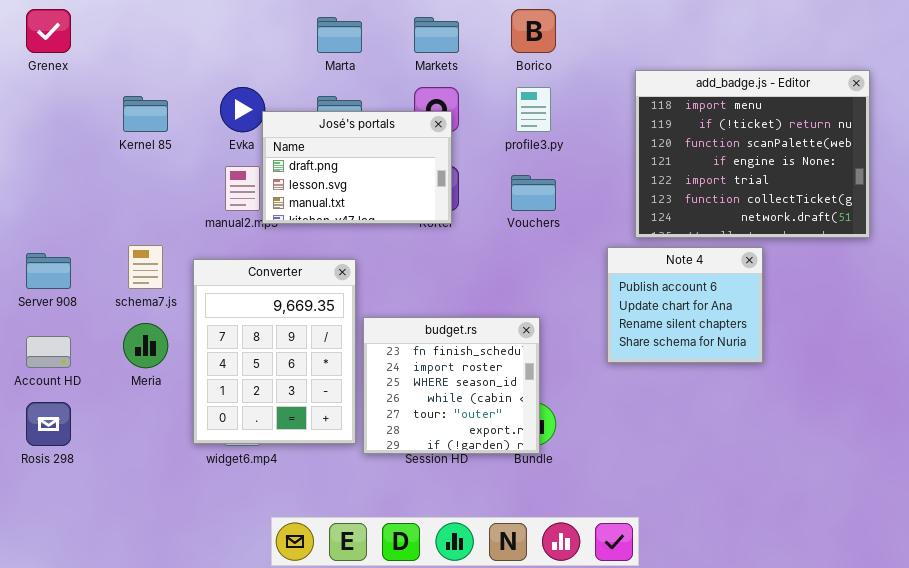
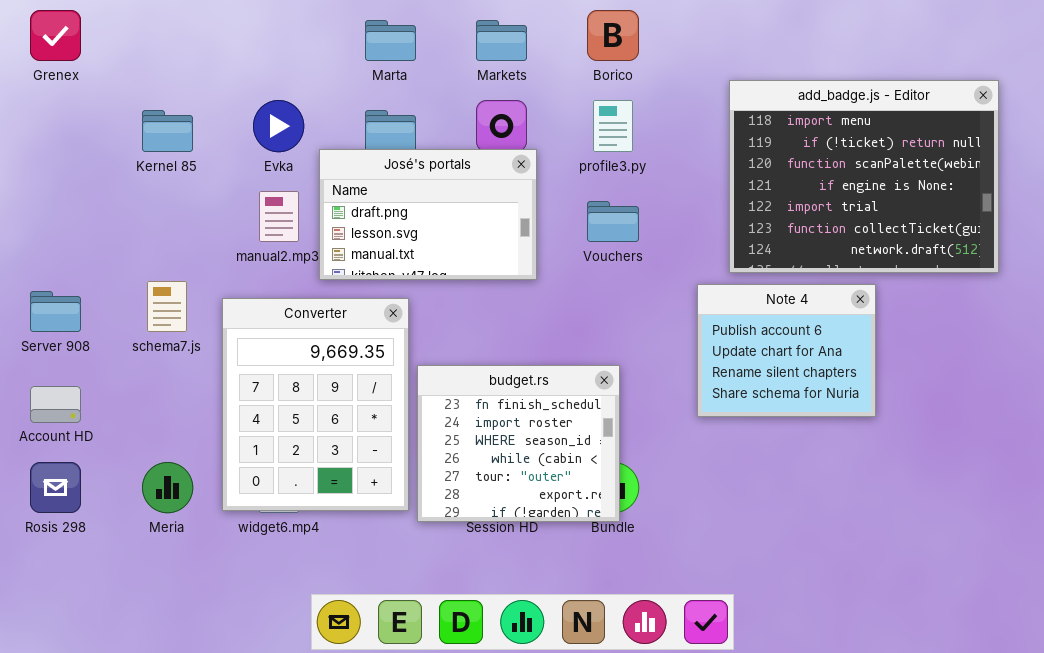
José's portals: [262,111,452,224] -> [319,149,537,280], moved
Meria: [123,323,168,368] -> [142,462,193,513], moved

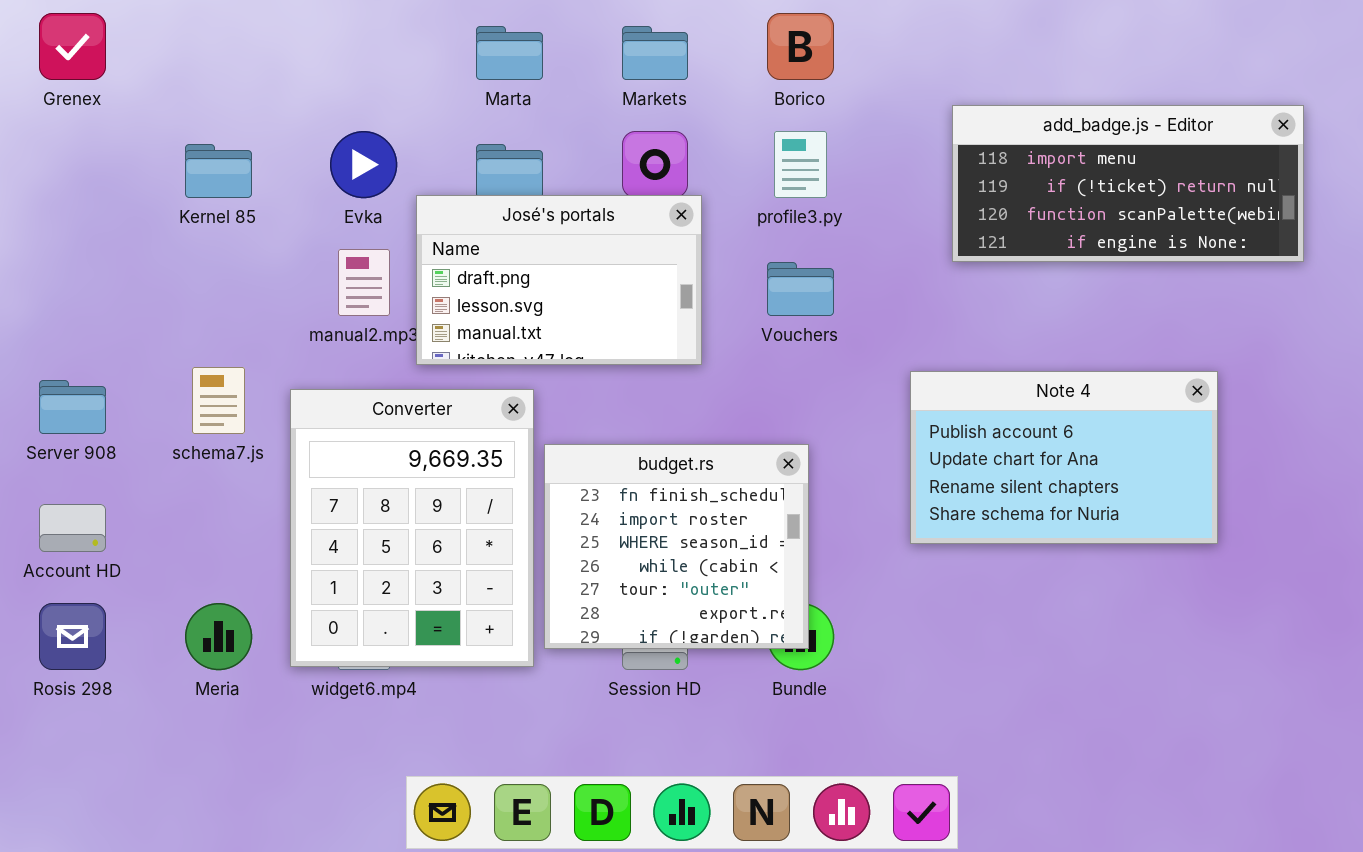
add_badge.js - Editor: [729,80,999,273] -> [952,105,1304,262], resized
Note 4: [697,284,876,417] -> [910,371,1218,544], resized
budget.rs: [417,365,620,522] -> [544,444,809,649], moved

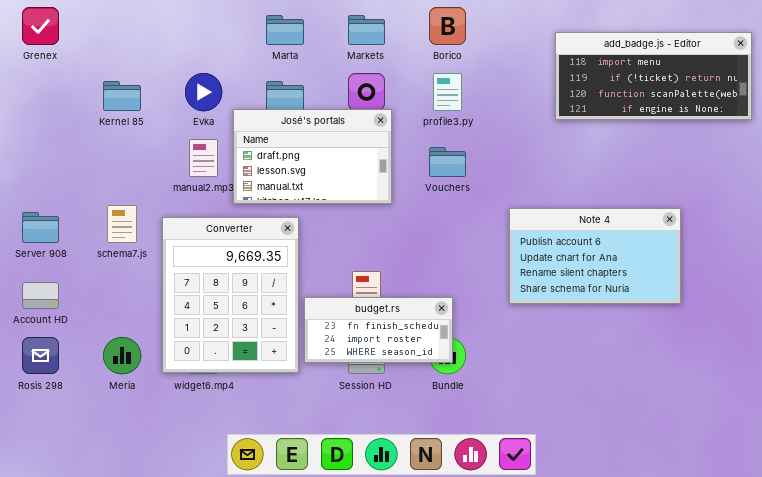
add_badge.js - Editor: [952,105,1304,262] -> [555,32,752,120], moved
budget.rs: [544,444,809,649] -> [304,297,453,363], resized

